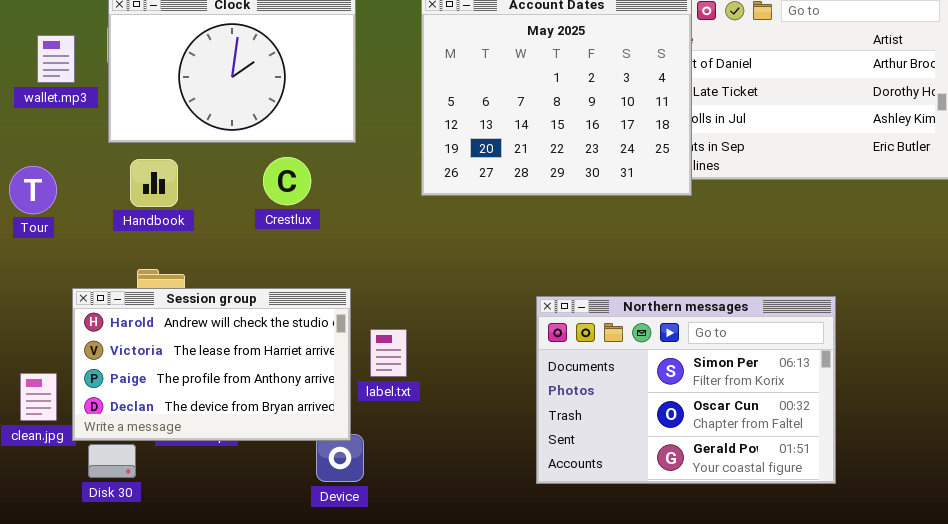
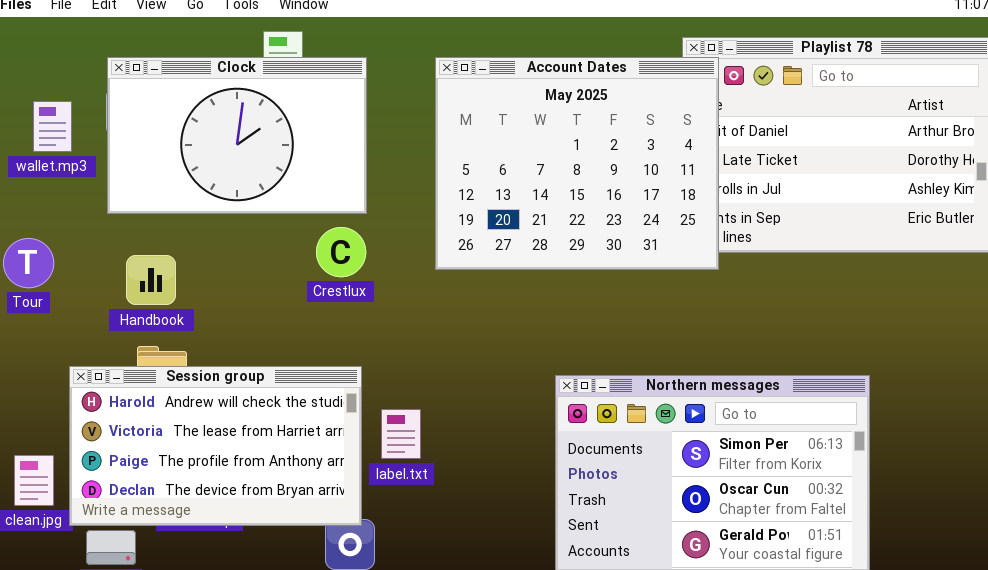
Crestlux: [263,157,311,205] -> [316,227,366,277], moved
Handbook: [130,159,178,207] -> [126,255,176,305], moved

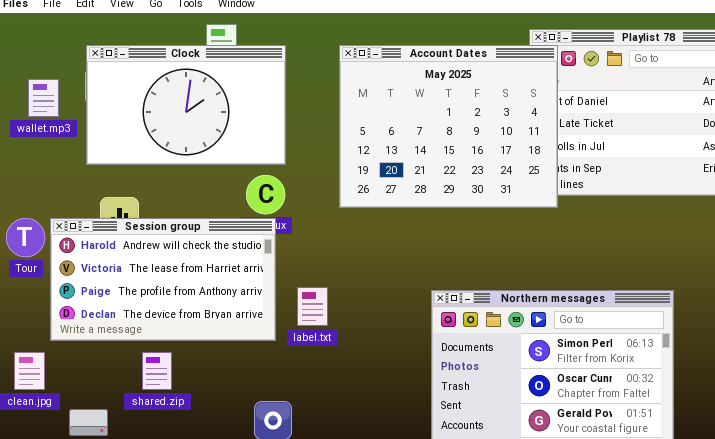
Tour: [3,238,54,288] -> [6,218,45,257], moved
Session group: [69,366,362,526] -> [50,218,276,341], moved
label.txt: [381,409,421,459] -> [297,287,328,326], moved

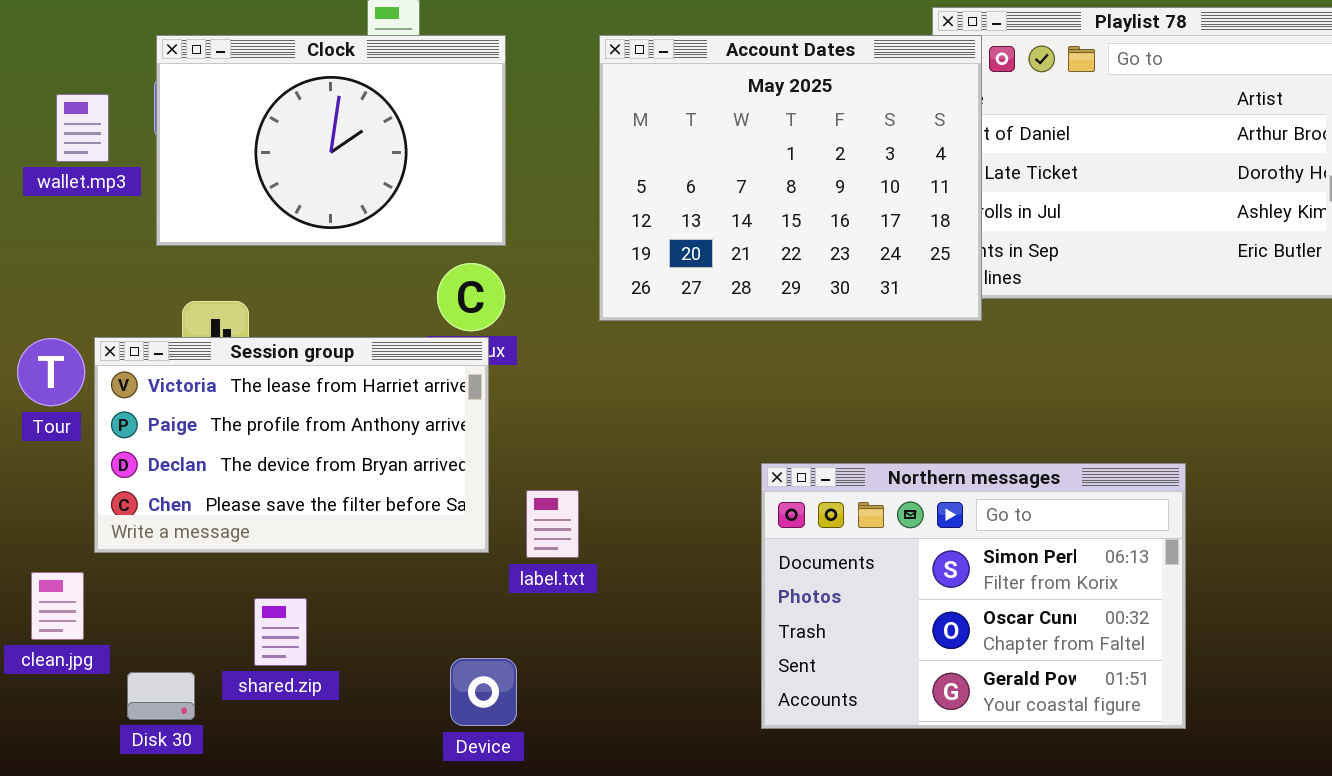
Session group: [50,218,276,341] -> [94,337,489,553], scrolled down 1 row
label.txt: [297,287,328,326] -> [526,490,579,558], moved
shared.zip: [142,352,172,390] -> [254,598,307,666], moved

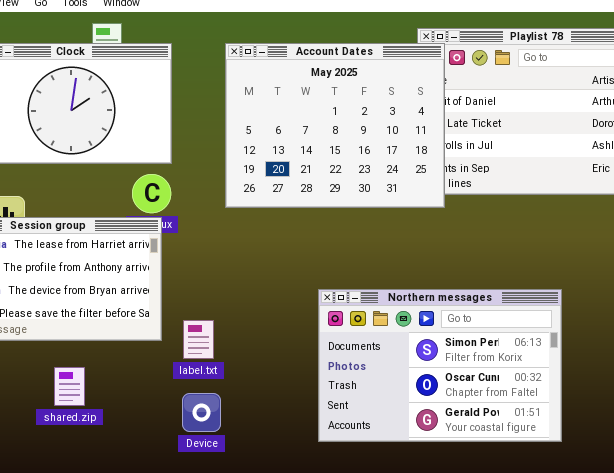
label.txt: [526,490,579,558] -> [183,320,214,359], moved
shared.zip: [254,598,307,666] -> [54,367,85,406], moved
Device: [450,658,517,726] -> [182,393,221,432], moved

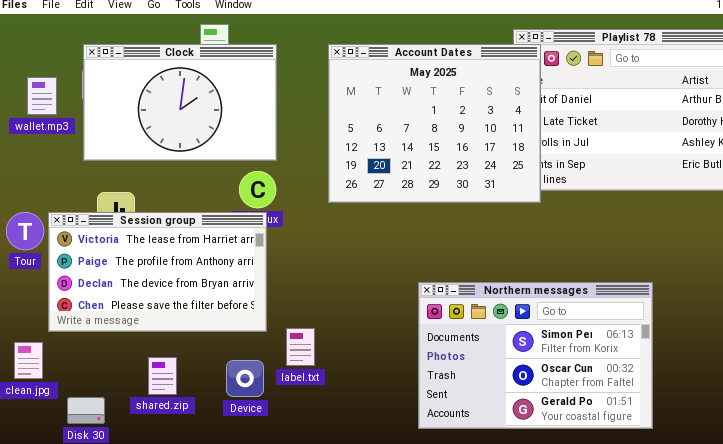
label.txt: [183,320,214,359] -> [286,328,315,366], moved
shared.zip: [54,367,85,406] -> [148,357,177,395], moved
Device: [182,393,221,432] -> [226,360,264,397], moved

